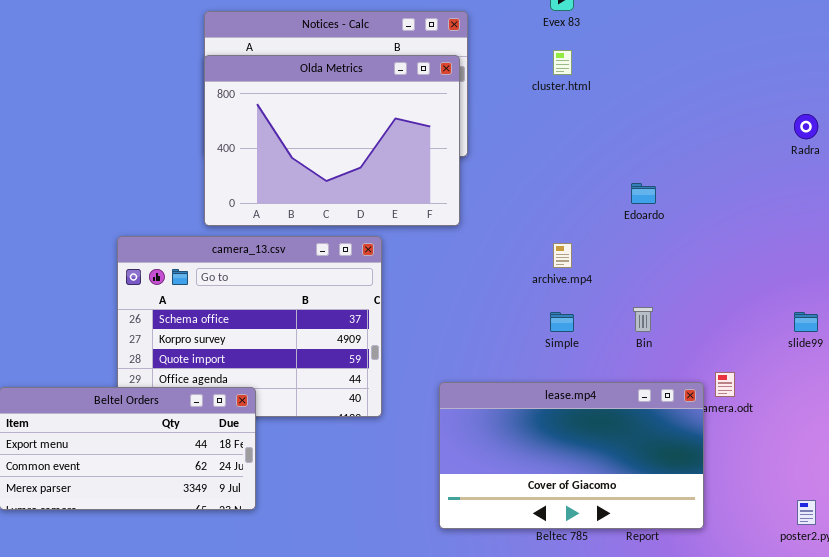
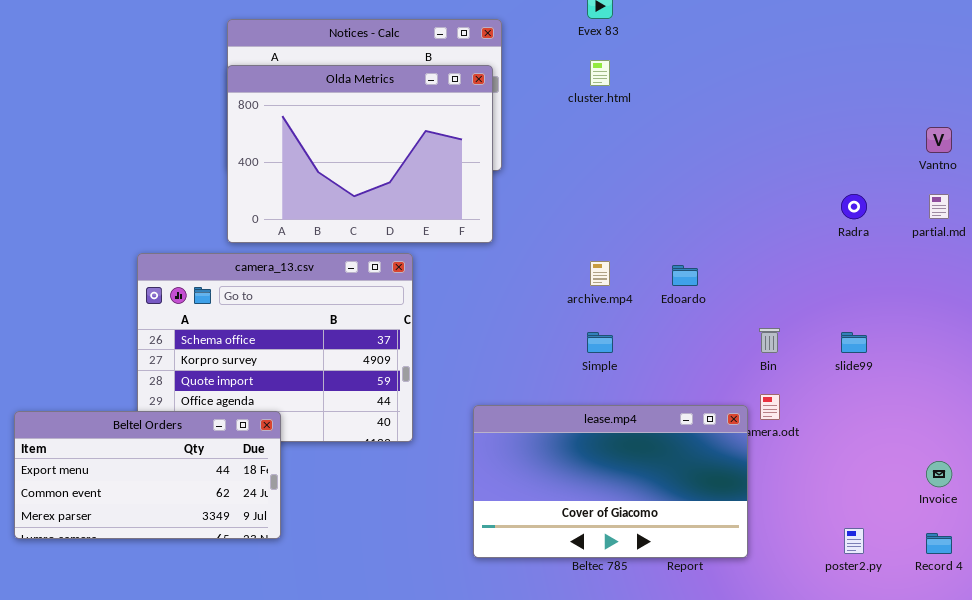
Radra: [794,114,818,139] -> [841,194,867,219], moved
Edoardo: [631,183,656,204] -> [672,265,698,286], moved
Bin: [633,307,653,332] -> [759,328,780,353], moved

